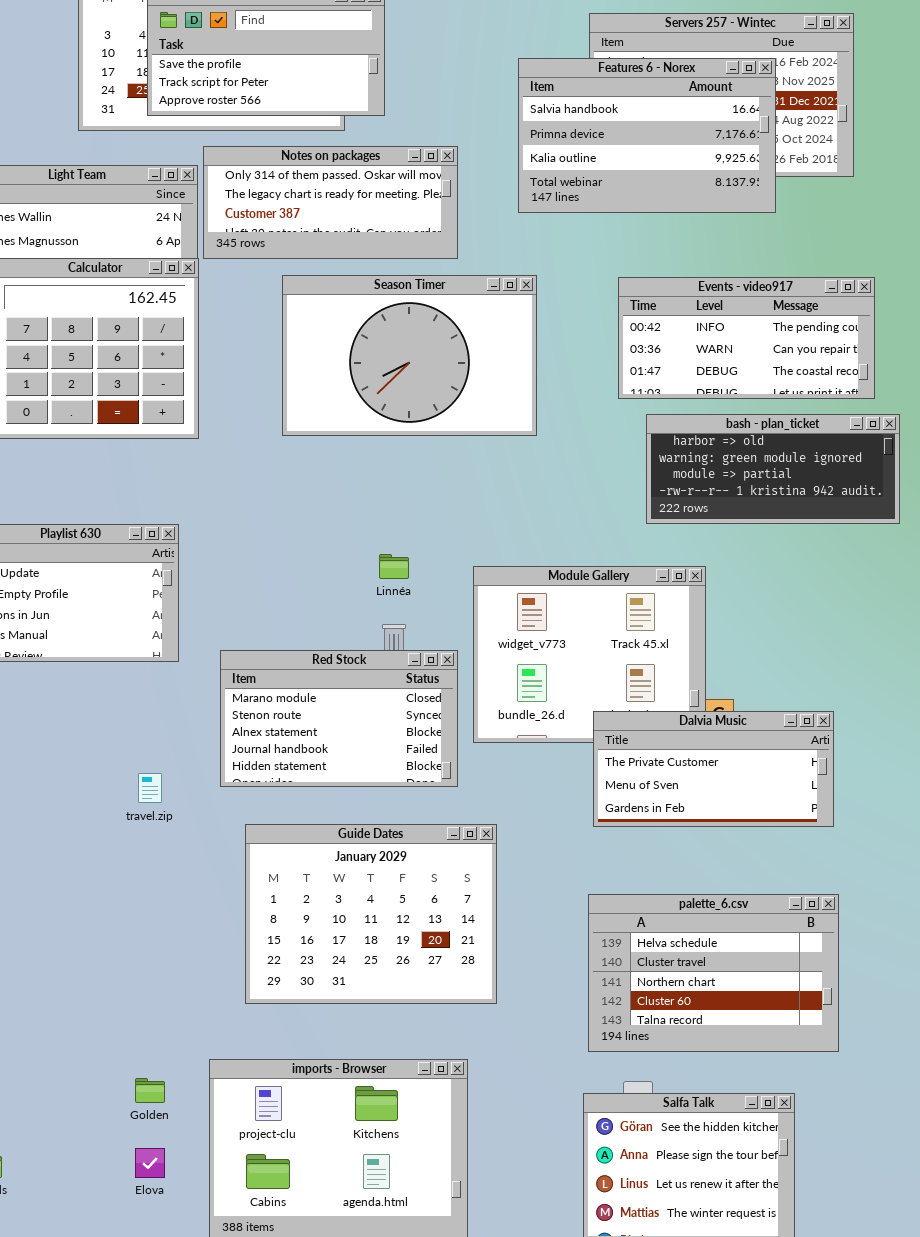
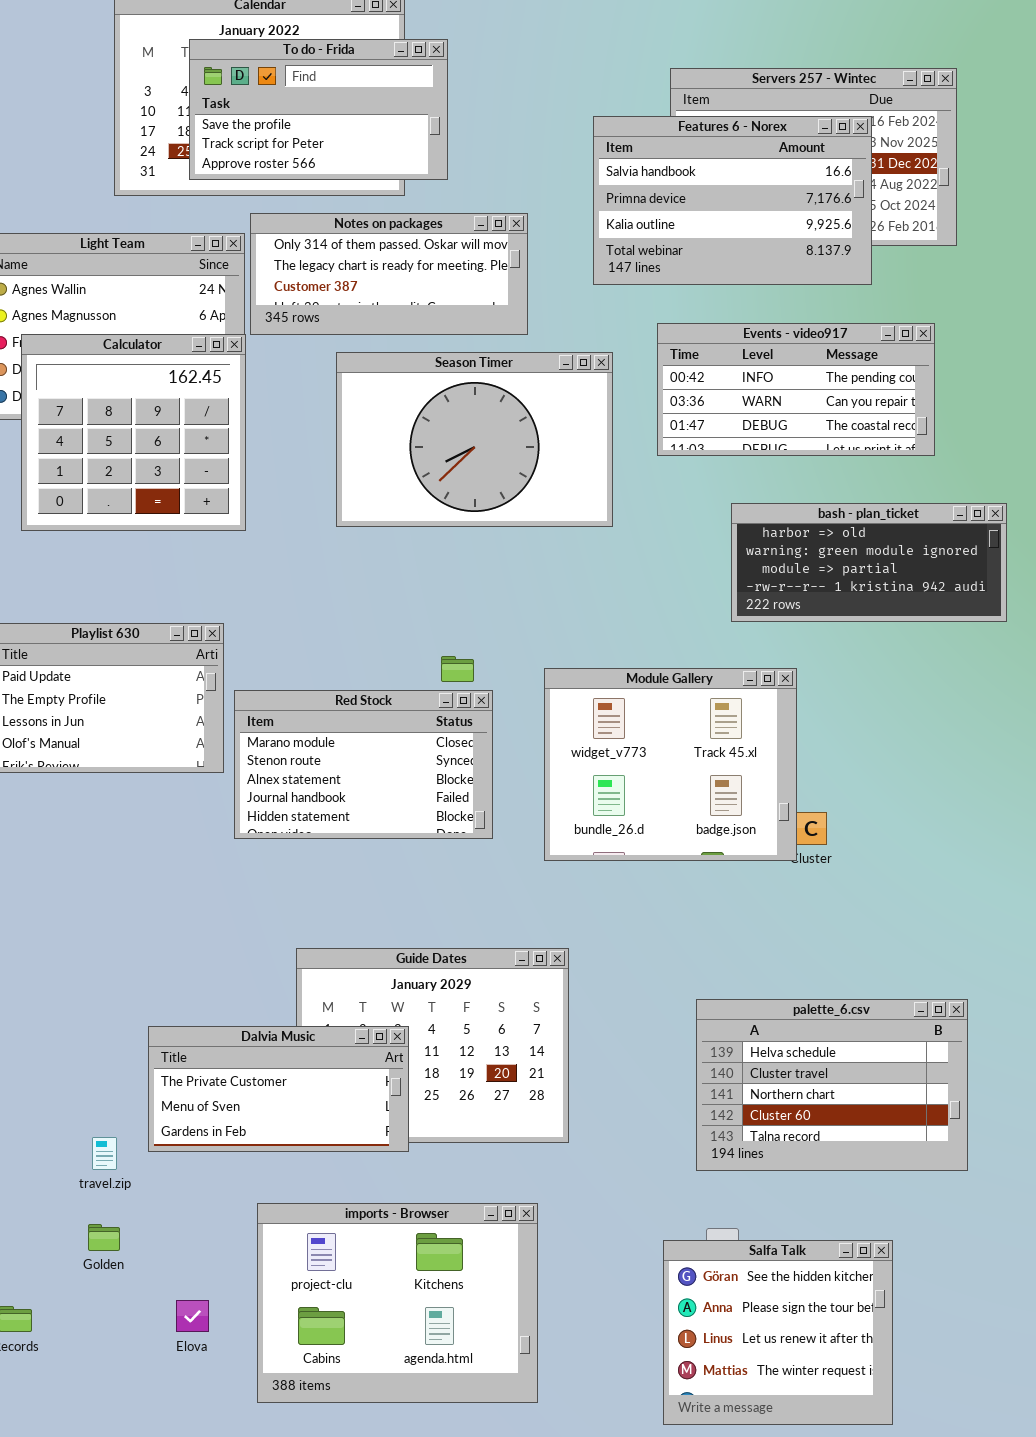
Events - video917: [618,277,875,399] -> [657,323,935,456], moved
Red Stock: [220,650,458,787] -> [234,690,493,839], moved
Dalvia Music: [593,711,834,827] -> [148,1026,409,1152], moved
travel.zip: [138,773,162,803] -> [92,1137,117,1170], moved
palette_6.csv: [588,894,839,1052] -> [696,999,968,1171], moved
Golden: [135,1078,165,1103] -> [88,1224,120,1251], moved

